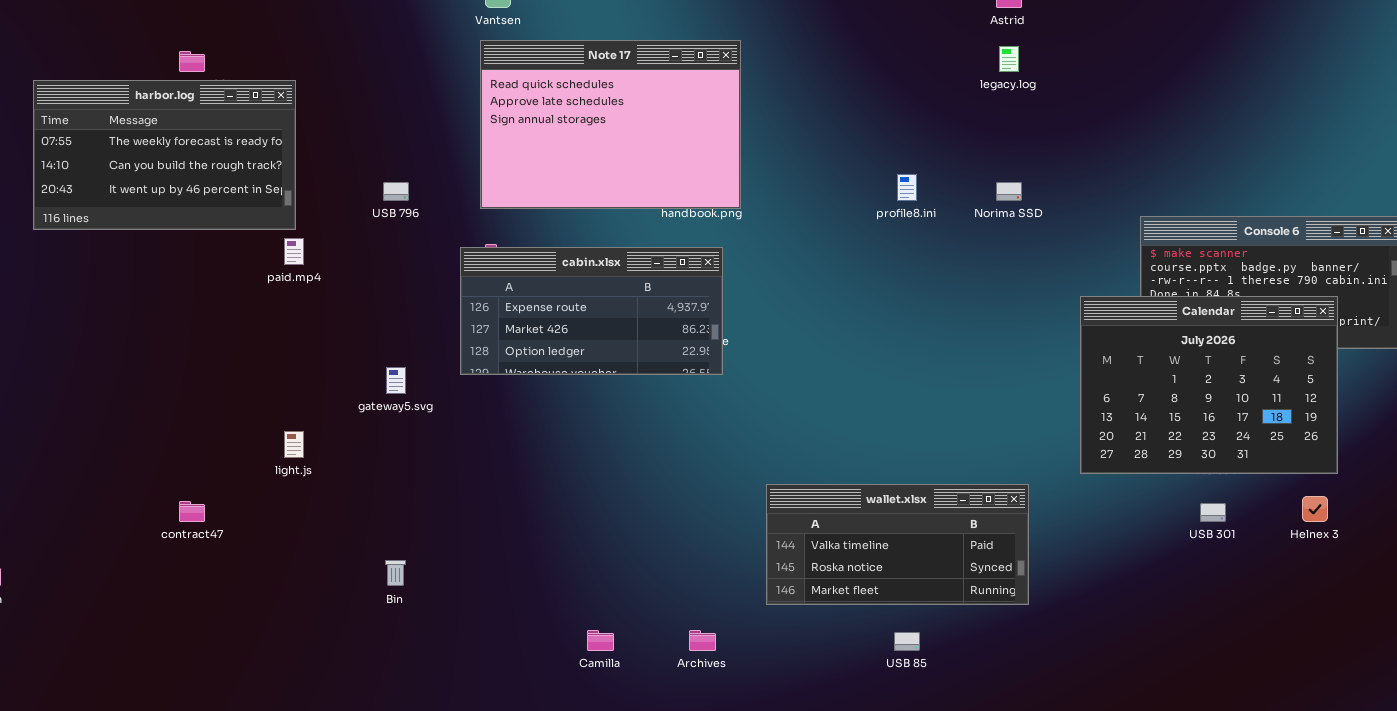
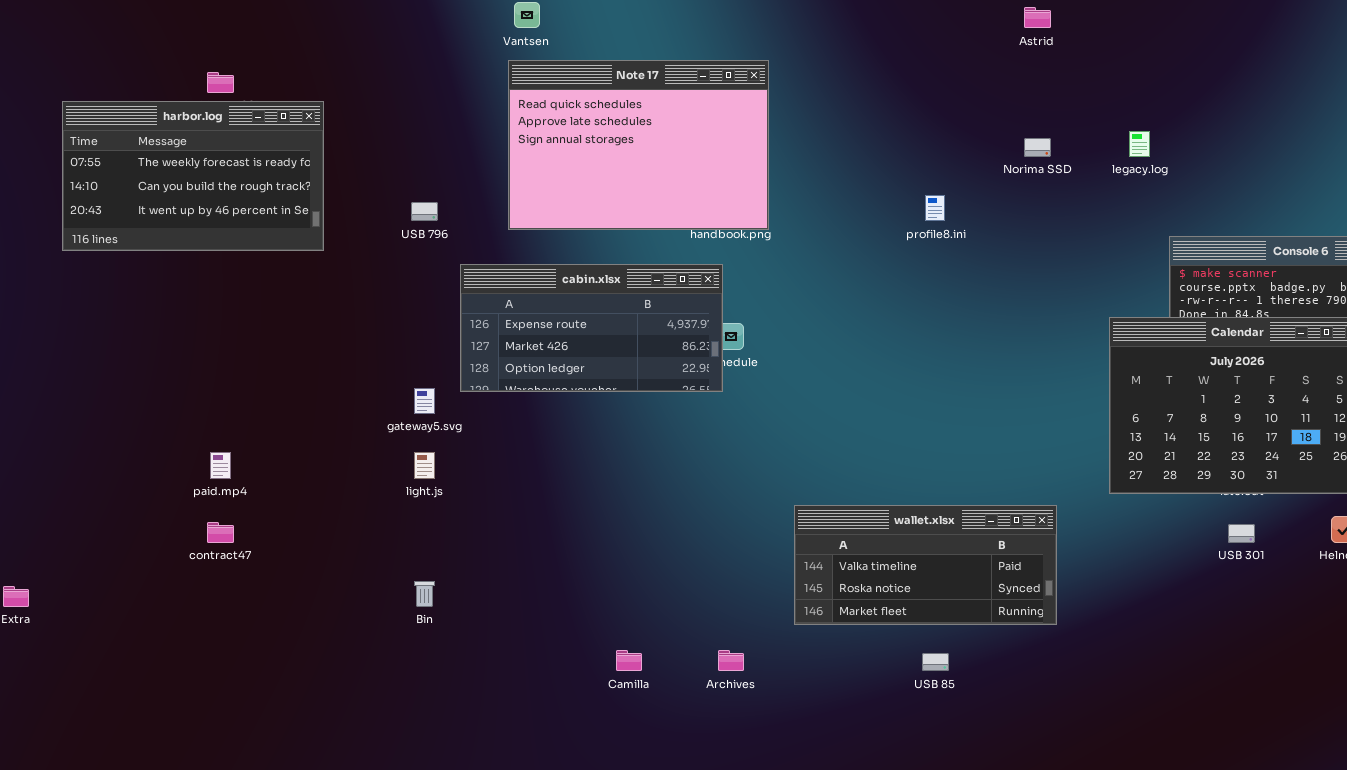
legacy.log: [999,46,1019,72] -> [1129,131,1150,157], moved
Norima SSD: [996,182,1022,201] -> [1024,138,1051,157], moved
paid.mp4: [284,238,304,265] -> [210,452,231,479], moved
cabin.xlsx: [460,247,723,375] -> [460,264,723,392], moved
light.js: [284,431,304,458] -> [414,452,435,479], moved

